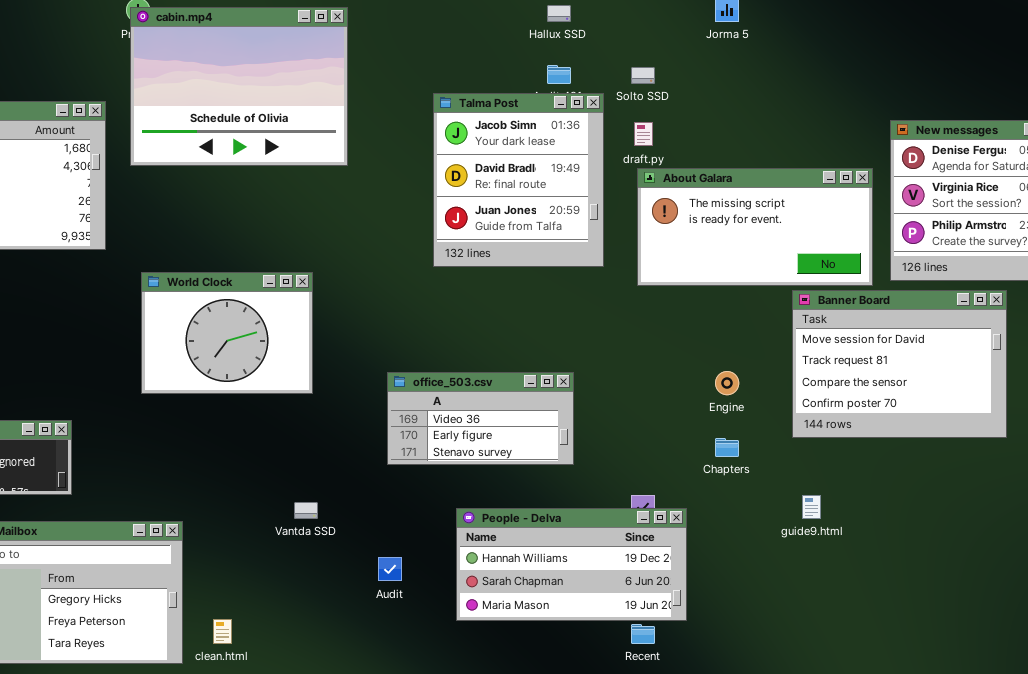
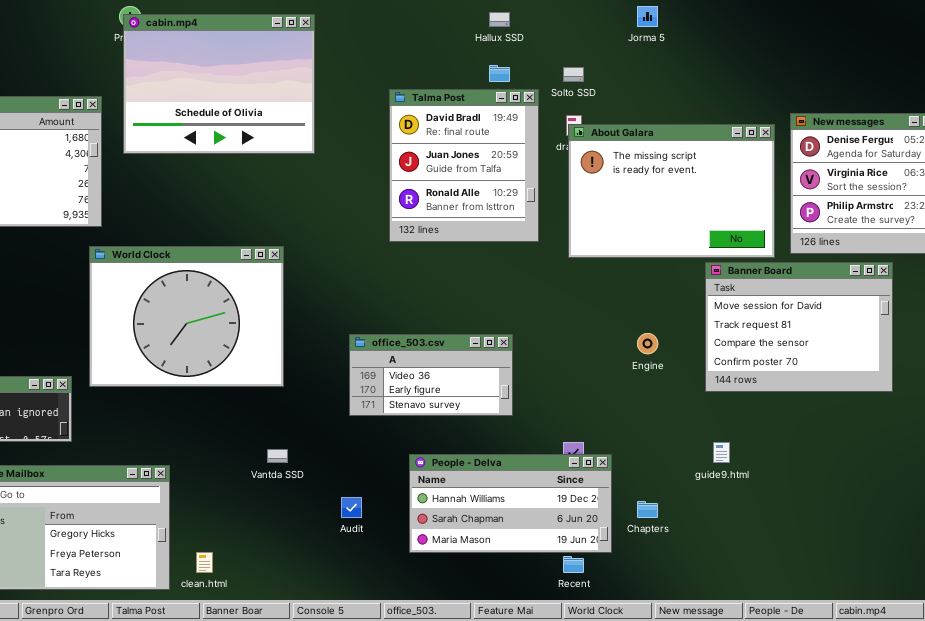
Talma Post: [433,93,604,267] -> [389,89,539,242], scrolled down 1 row
About Galara: [637,168,873,286] -> [568,124,775,258], resized
World Clock: [141,272,313,394] -> [89,246,284,387], resized
Chapters: [715,438,739,457] -> [637,501,658,518], moved

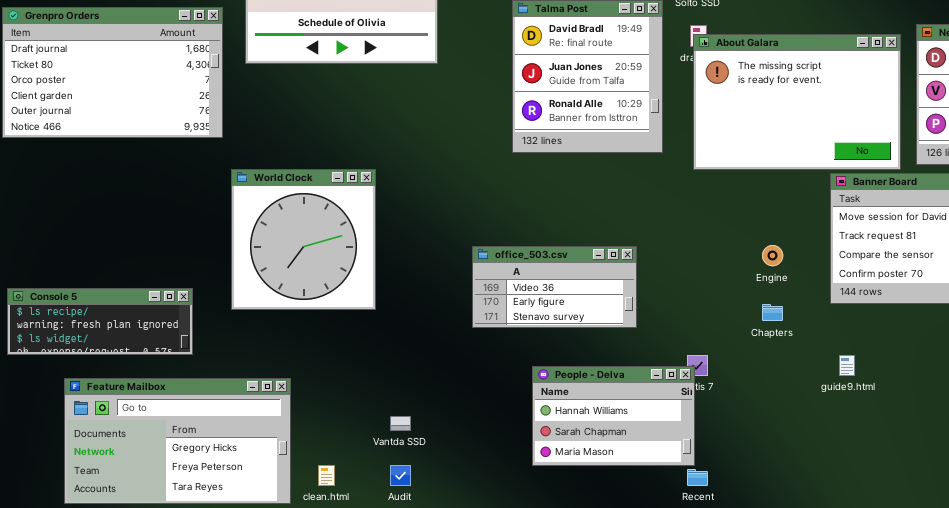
World Clock: [89,246,284,387] -> [231,169,376,310], moved, resized
Vantda SSD: [267,449,288,463] -> [390,416,411,431], moved
People - Delva: [409,454,612,553] -> [532,366,695,466], resized
Audit: [341,497,362,518] -> [390,465,411,486], moved
Chapters: [637,501,658,518] -> [762,304,783,321], moved

